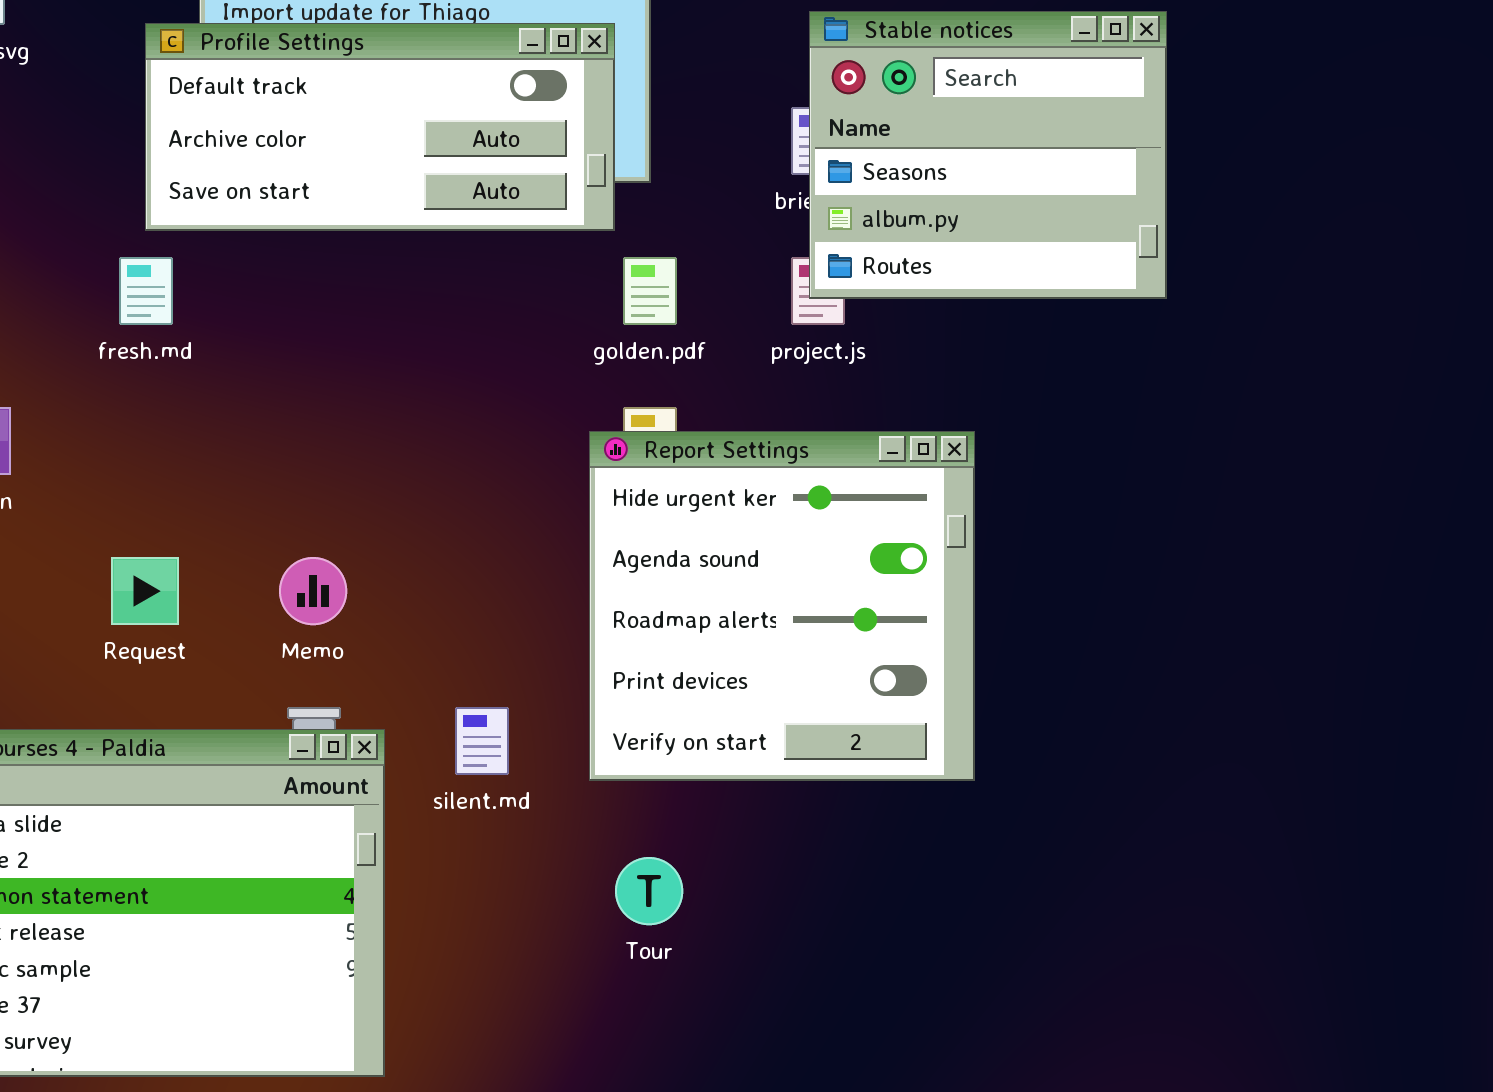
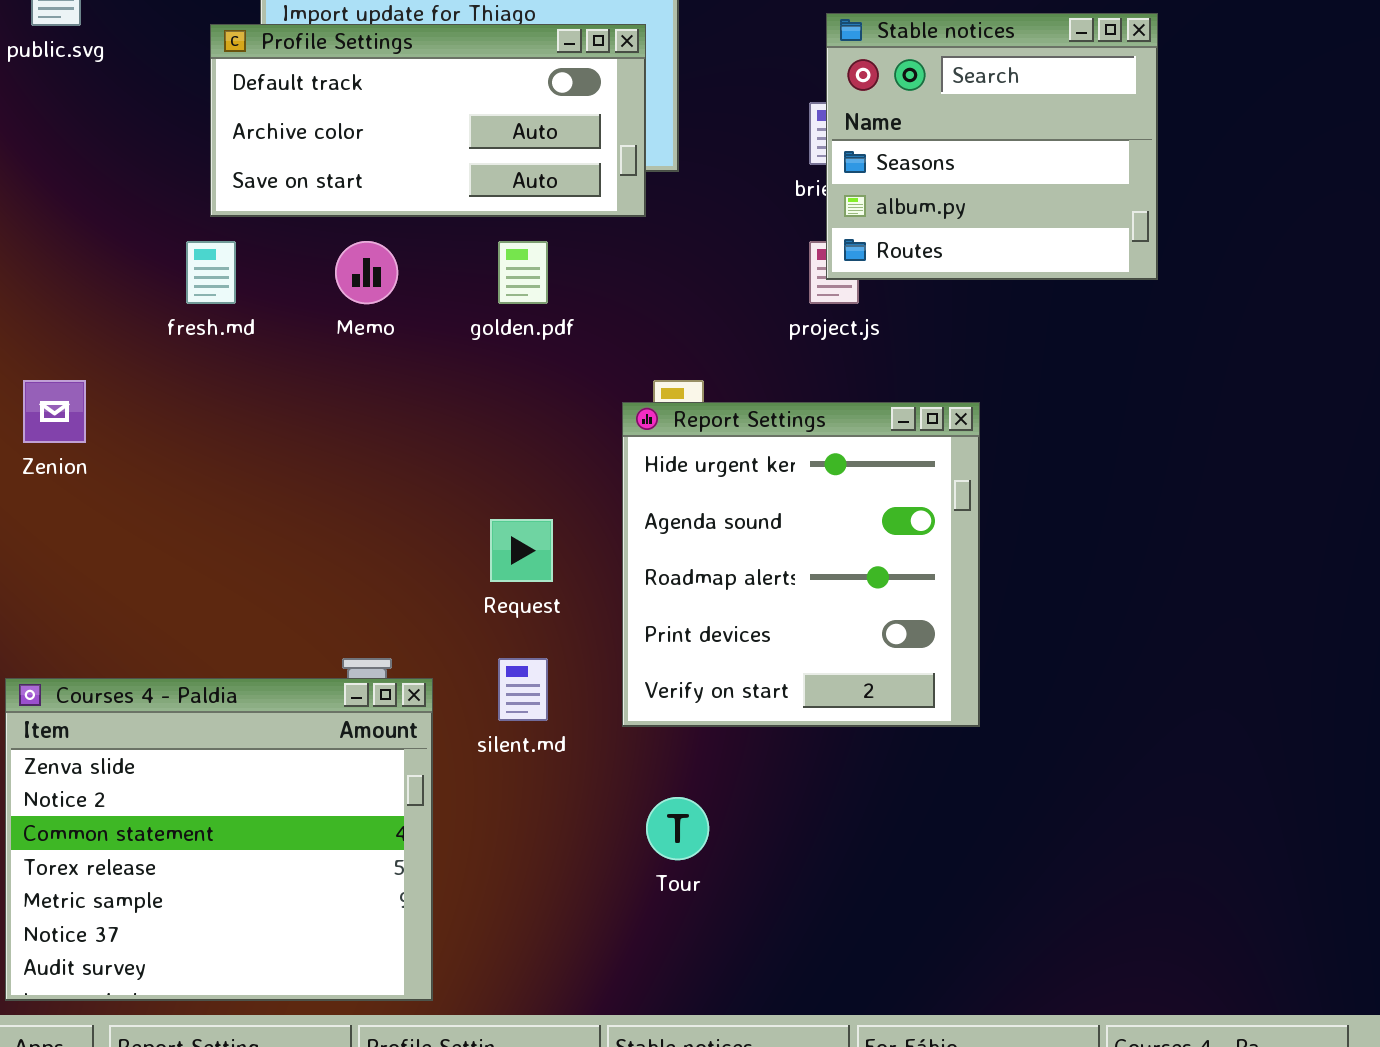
golden.pdf: [623,257,677,325] -> [498,241,548,304], moved
Request: [111,557,179,625] -> [490,519,553,582], moved
Memo: [279,557,347,625] -> [335,241,398,304], moved

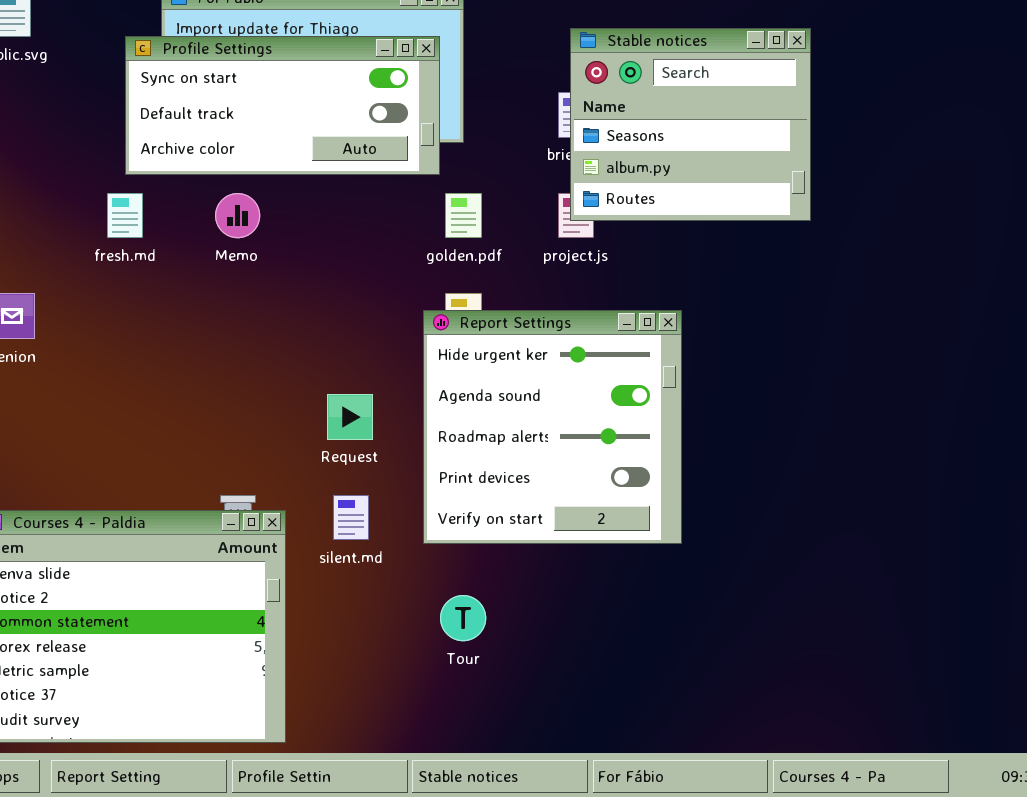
Profile Settings: [210,24,646,217] -> [125,36,440,175], scrolled up 1 row
golden.pdf: [498,241,548,304] -> [445,193,482,238], moved

